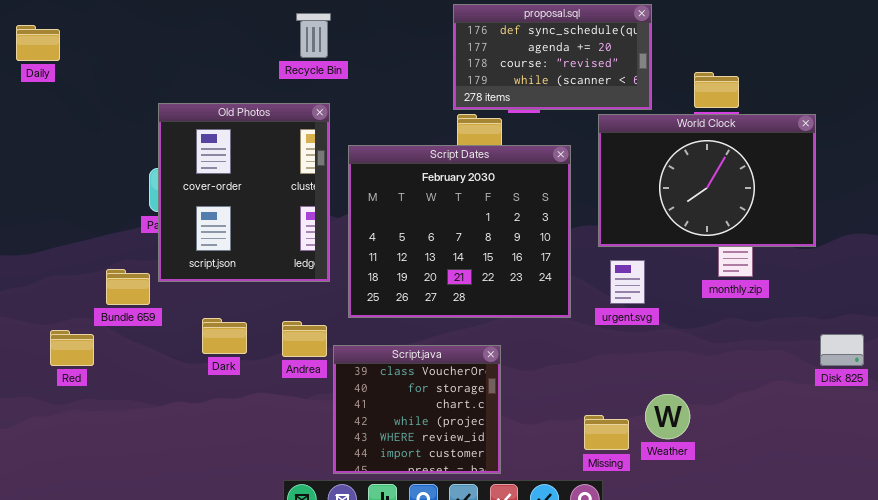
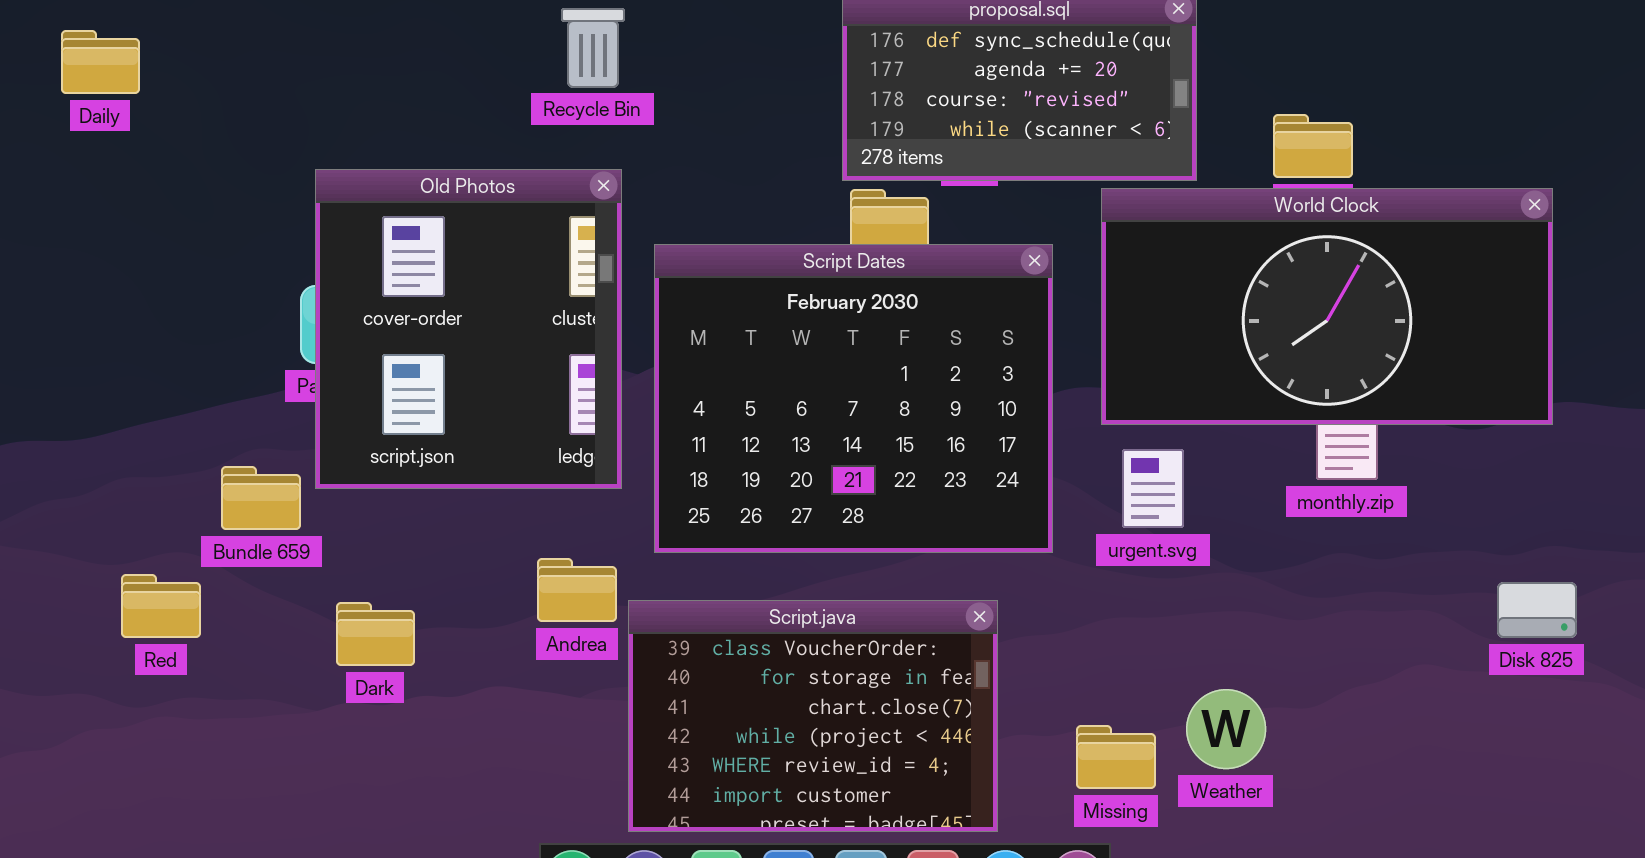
World Clock: [598,114,816,247] -> [1101,188,1553,425], resized
Dark: [202,318,247,354] -> [336,602,415,666], moved
Script.java: [333,345,501,474] -> [628,600,998,832], resized

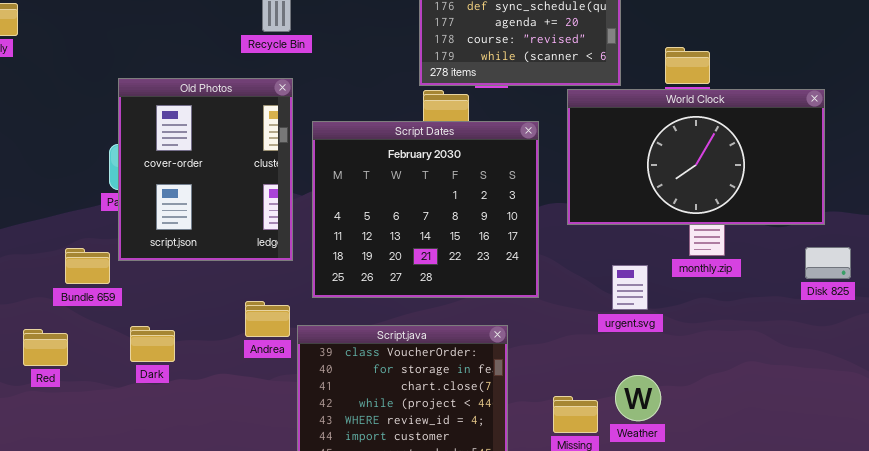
urgent.svg: [1122,449,1184,528] -> [612,265,648,310], moved
Red: [121,574,201,638] -> [23,329,68,366], moved
Disk 825: [1497,582,1577,638] -> [805,247,851,279], moved

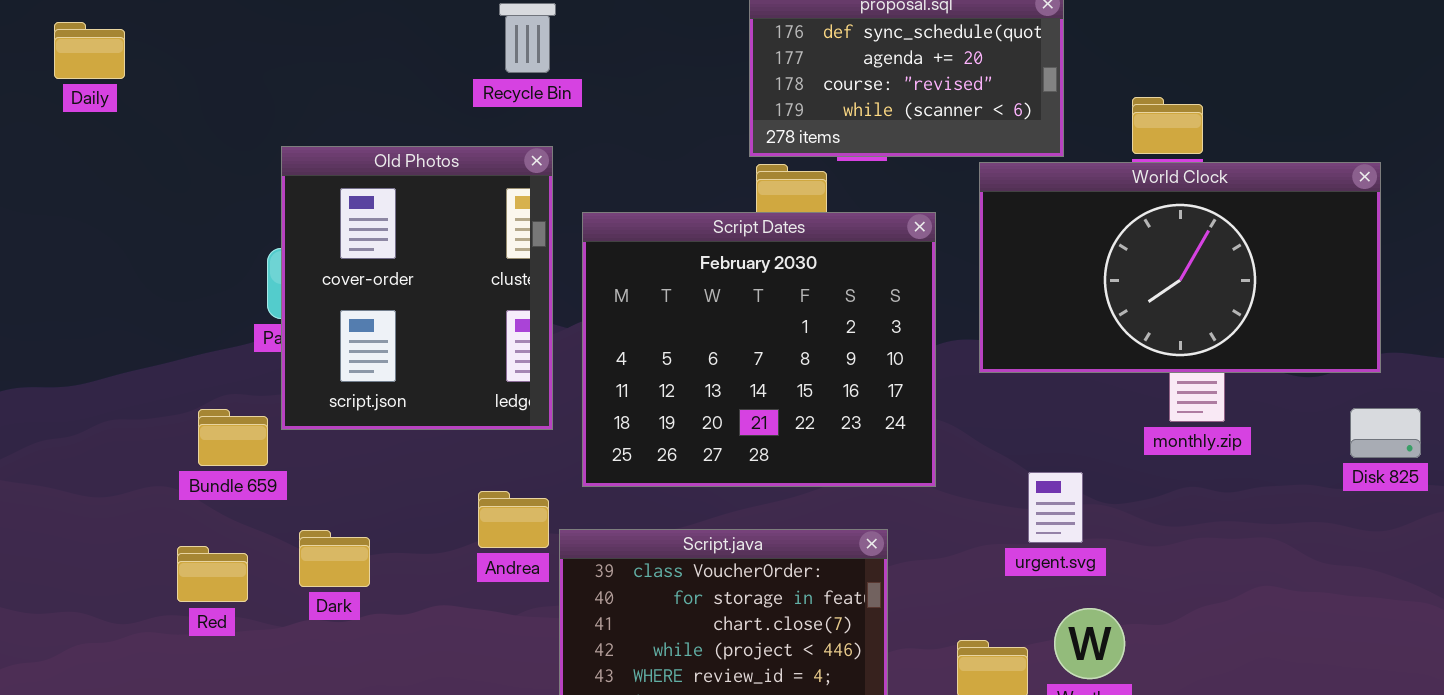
urgent.svg: [612,265,648,310] -> [1028,472,1083,543], moved
Red: [23,329,68,366] -> [177,546,248,602], moved

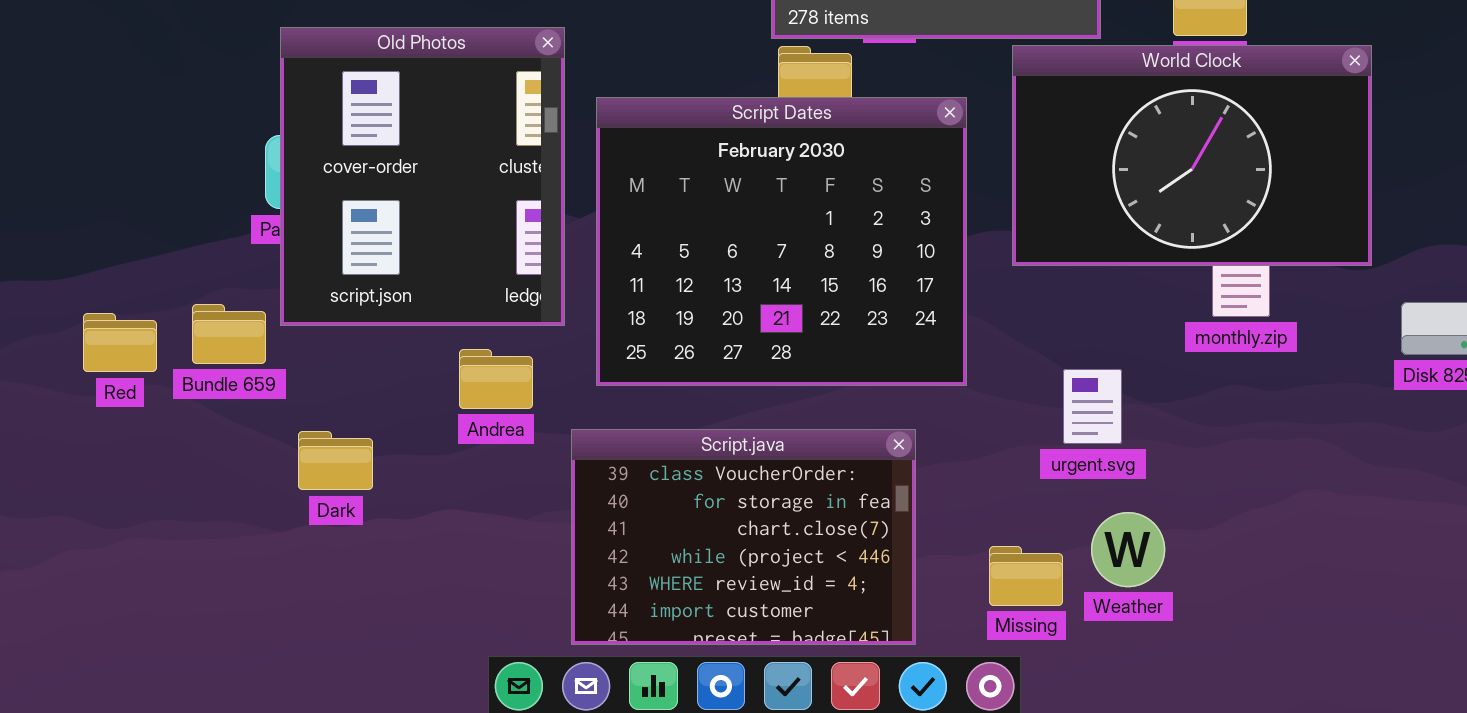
World Clock: [979,162,1381,373] -> [1012,45,1372,266], resized
Andrea: [478,491,549,548] -> [459,349,533,409], moved
Red: [177,546,248,602] -> [83,313,157,372], moved

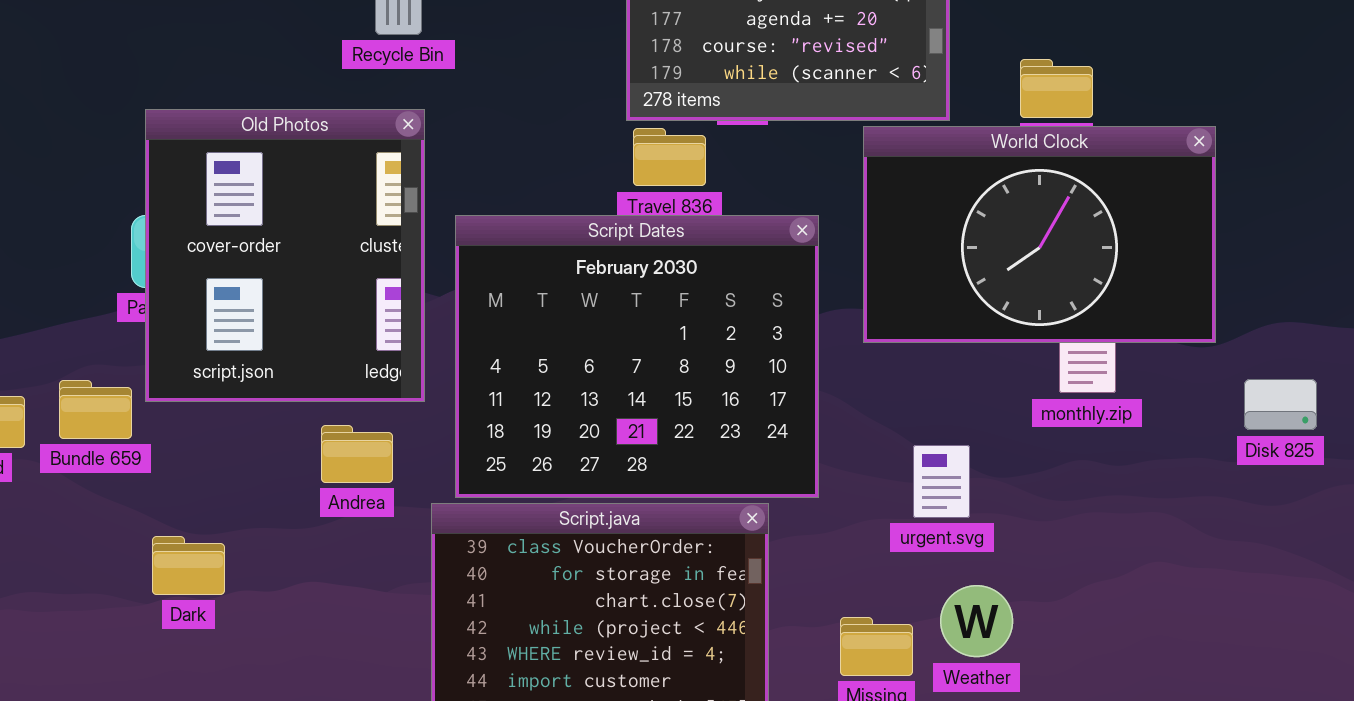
Script Dates: [596,97,967,386] -> [455,215,819,498], moved
Dark: [298,431,373,490] -> [152,536,225,595], moved

